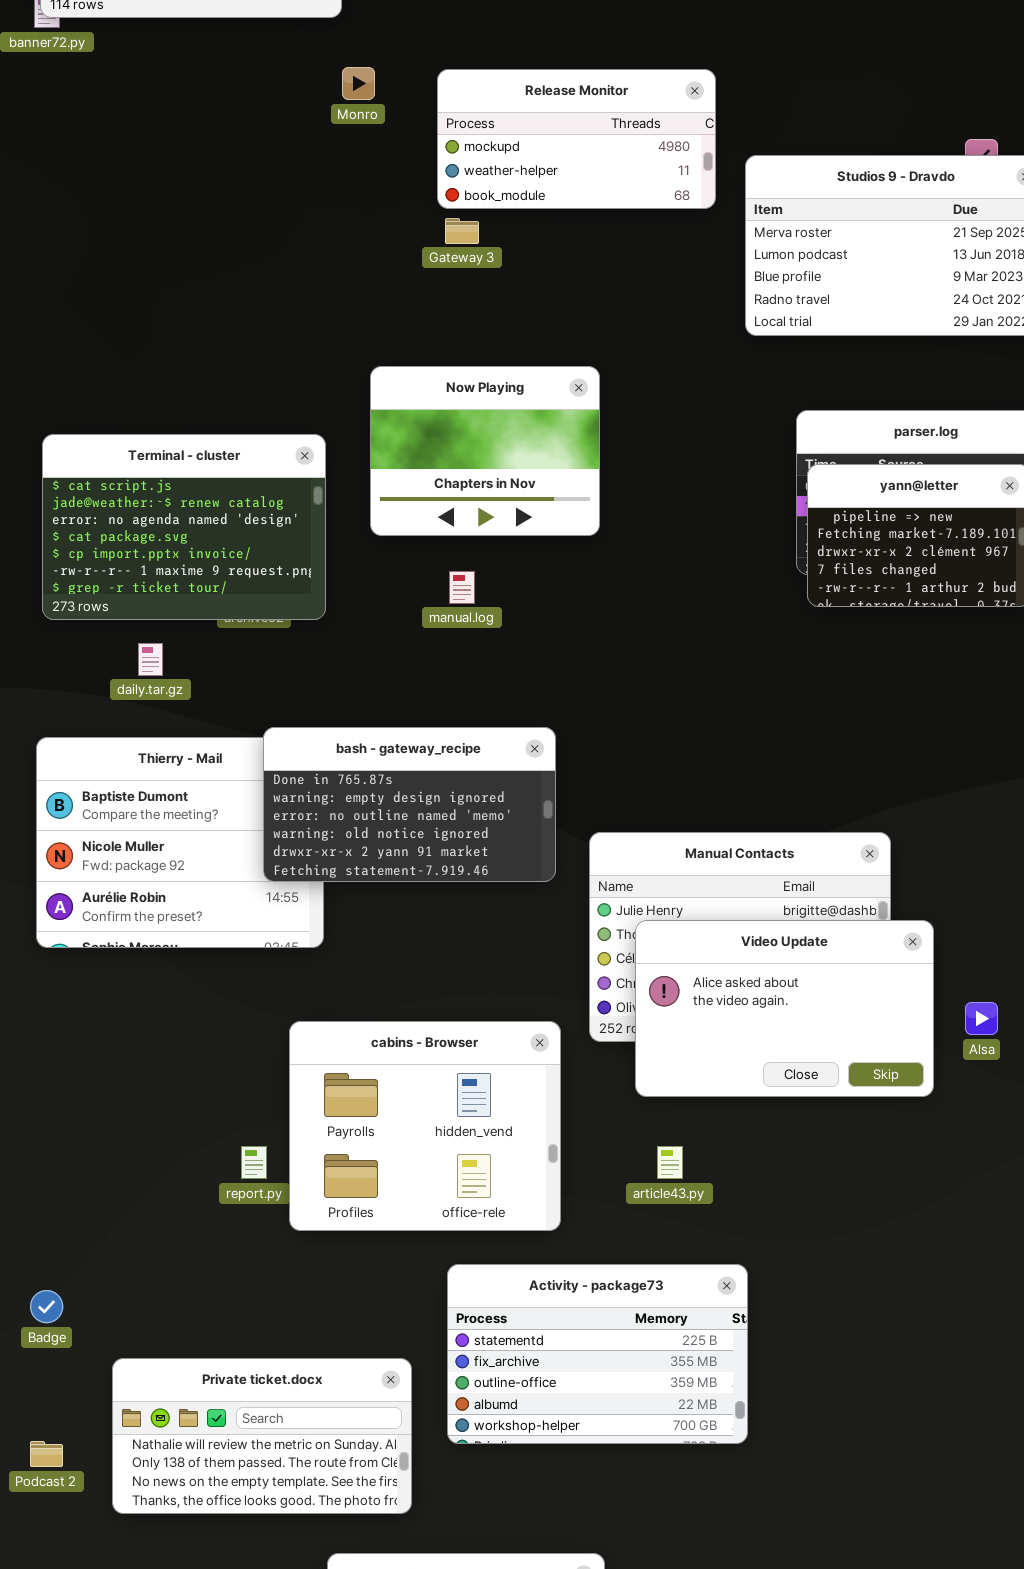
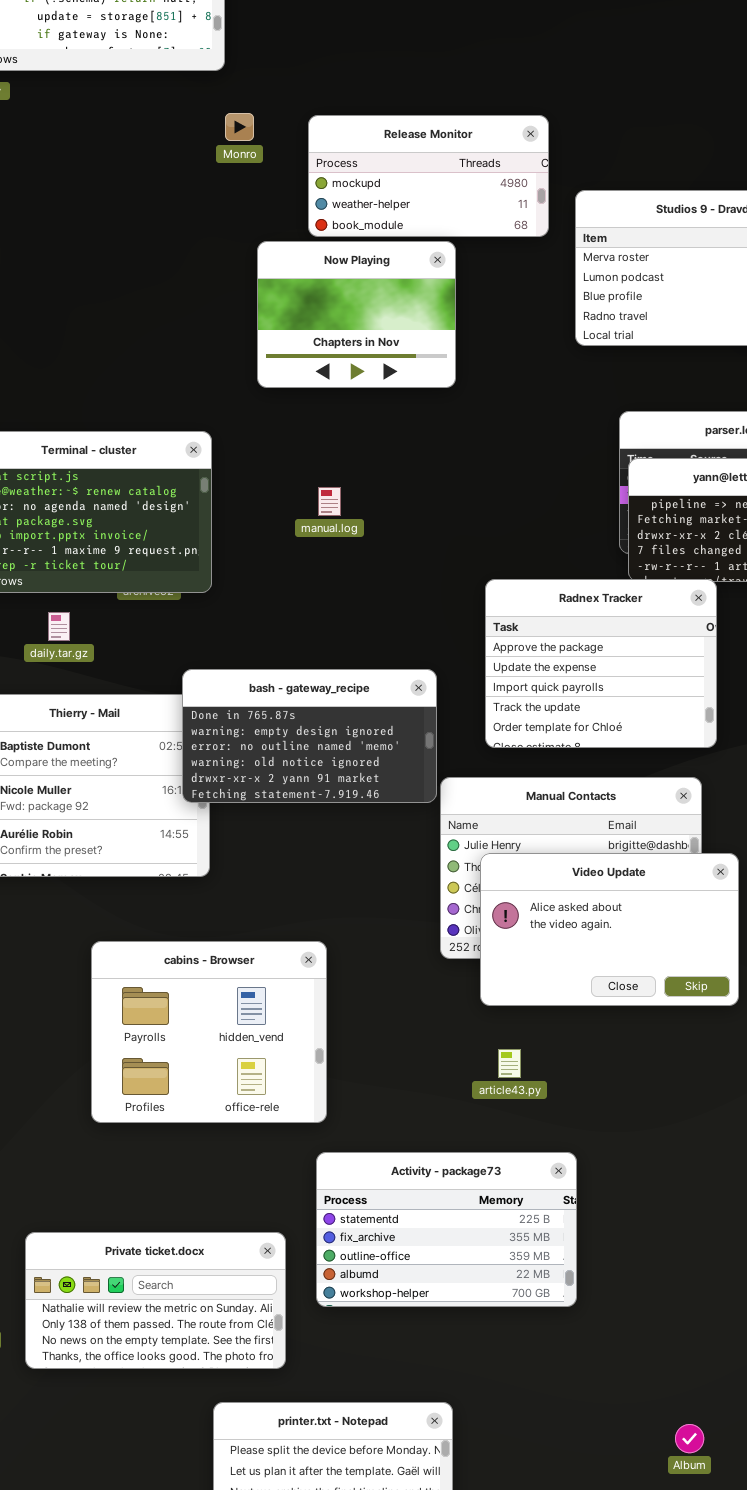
Now Playing: [370,366,600,536] -> [257,241,456,388], moved
manual.log: [449,571,475,604] -> [318,487,341,516], moved
Radnex Tracker: none -> [485,579,717,748], opened
bash - gateway_recipe: [263,727,556,882] -> [182,669,437,803], moved
cabins - Browser: [289,1021,561,1231] -> [91,941,327,1123], moved

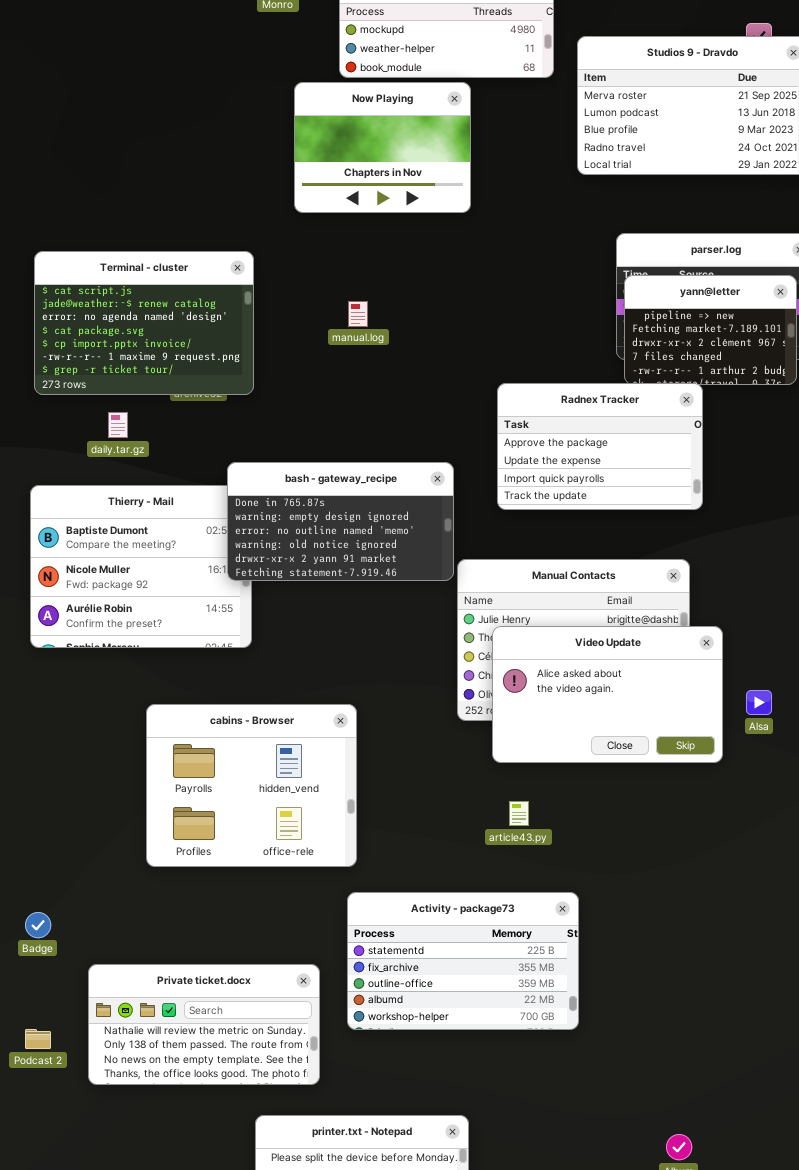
Radnex Tracker: [485,579,717,748] -> [497,383,703,510], resized

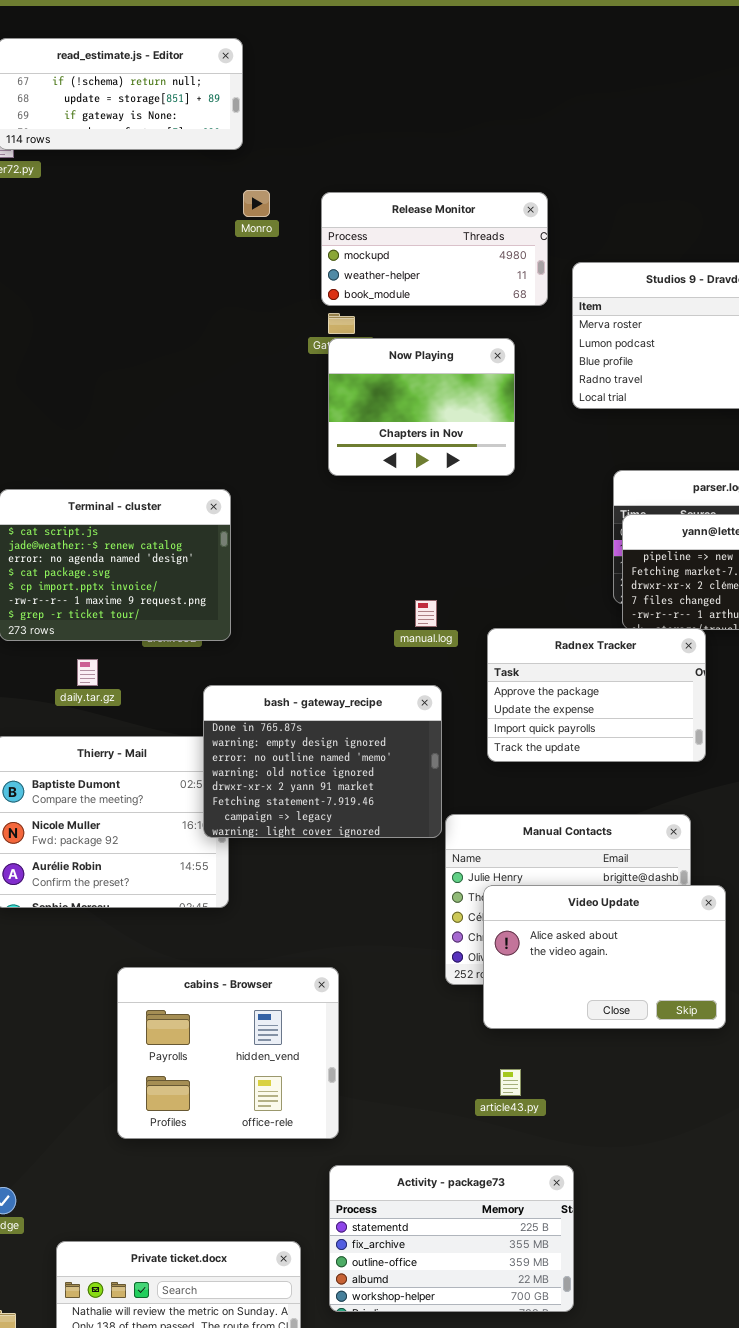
Now Playing: [294,82,471,213] -> [328,338,515,476], moved
manual.log: [348,301,368,327] -> [415,600,437,627], moved
bash - gateway_recipe: [227,462,454,581] -> [203,685,442,838], resized

